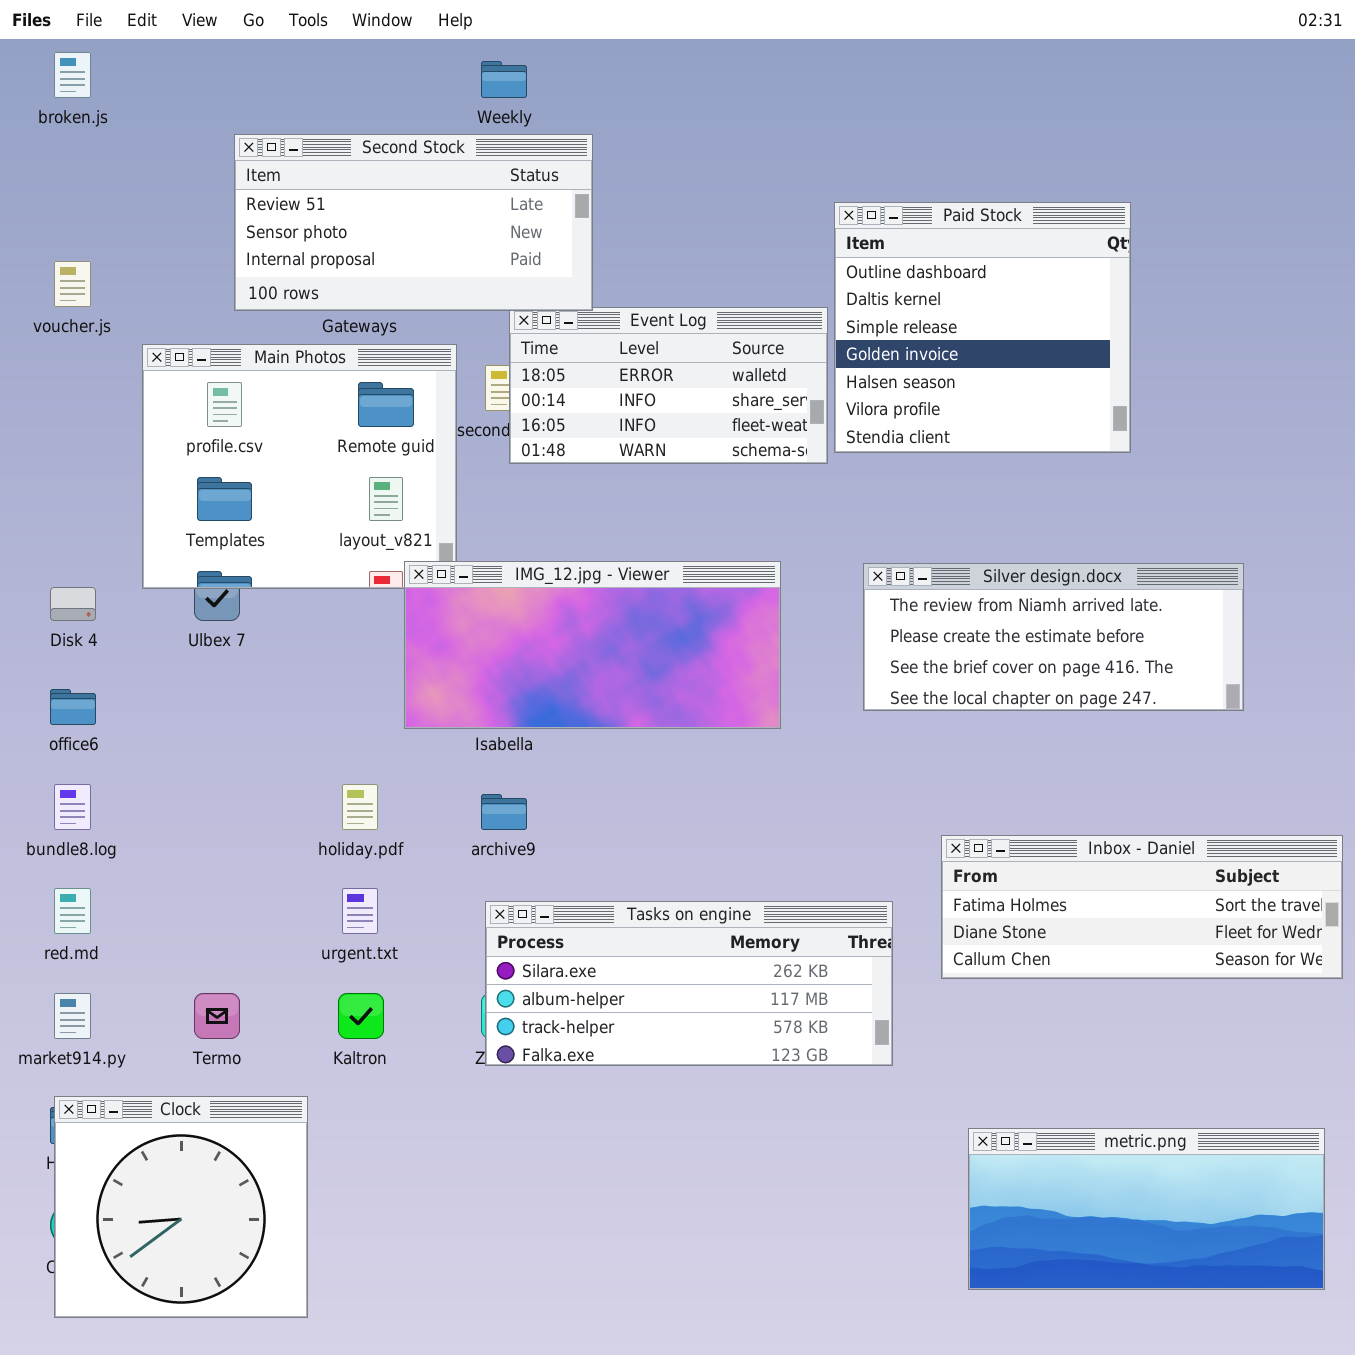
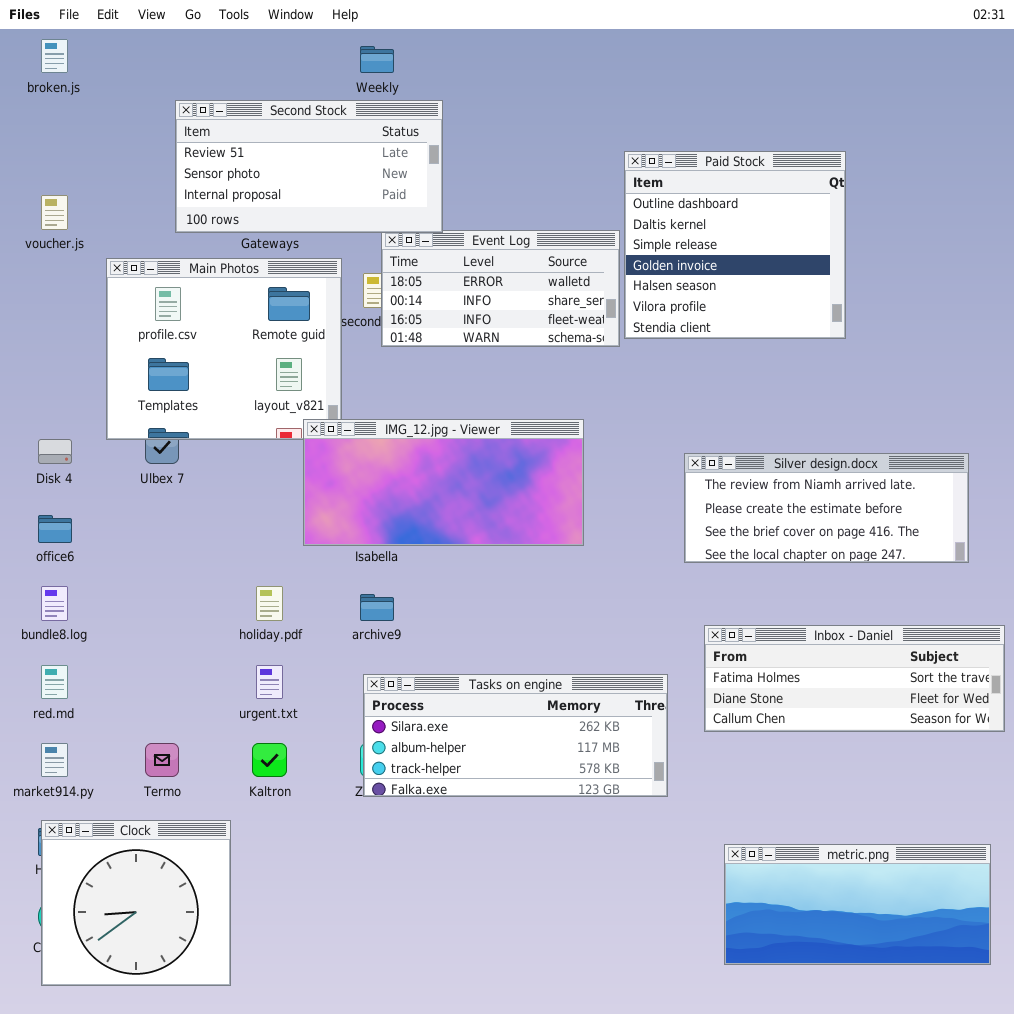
Silver design.docx: [863,563,1244,711] -> [684,453,969,563], moved

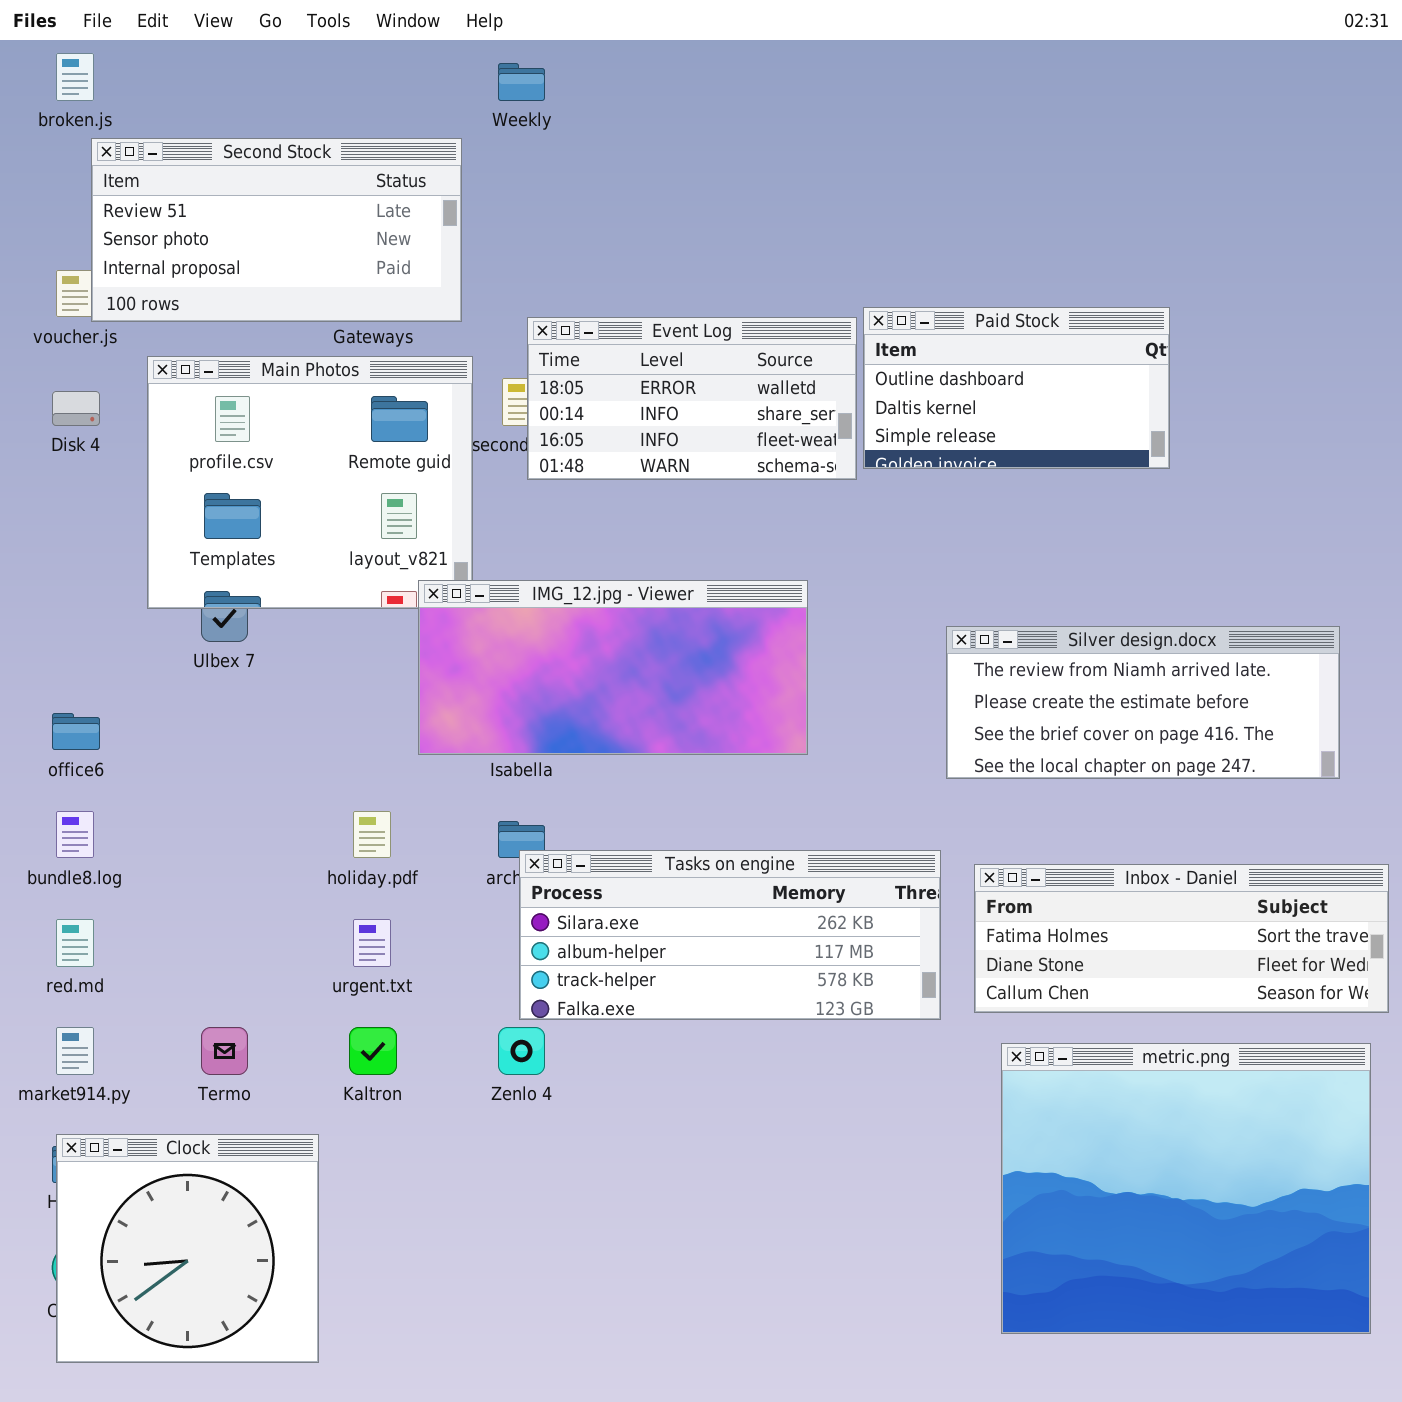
Second Stock: [175,100,443,233] -> [91,138,462,322], moved
Paid Stock: [624,151,846,339] -> [863,307,1170,469], resized
Disk 4: [38,439,72,464] -> [52,391,100,426], moved
Tasks on engine: [363,674,668,797] -> [519,850,941,1020], moved
metric.png: [724,844,991,965] -> [1001,1043,1371,1334], resized

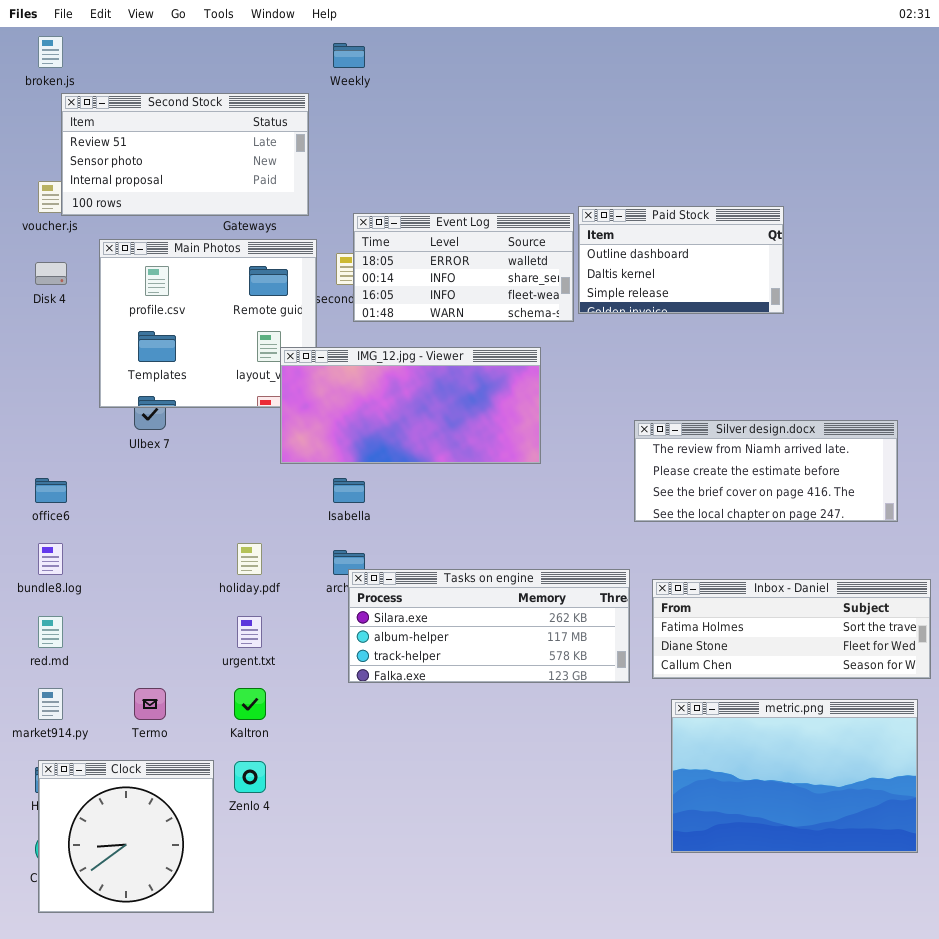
IMG_12.jpg - Viewer: [418,580,808,755] -> [280,347,541,464], moved
Zenlo 4: [498,1027,545,1075] -> [234,761,266,793], moved
metric.png: [1001,1043,1371,1334] -> [671,699,918,853], resized

